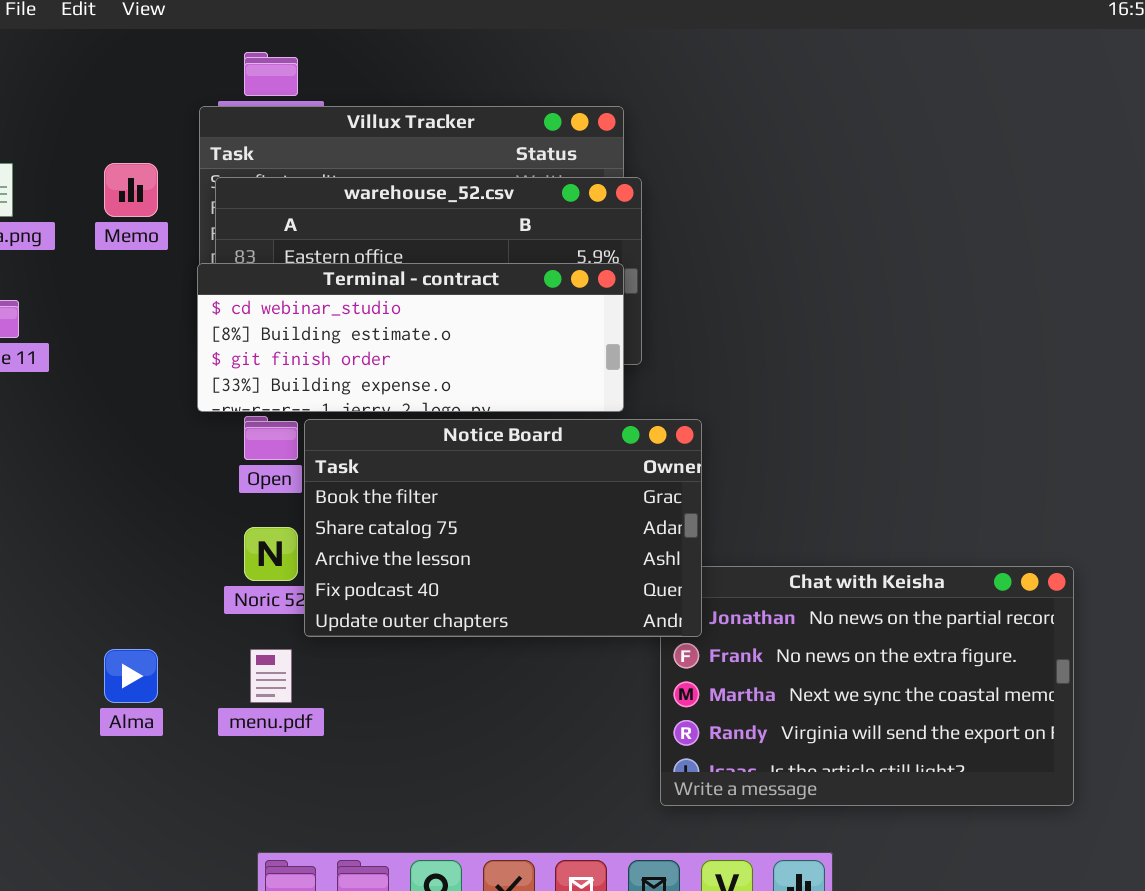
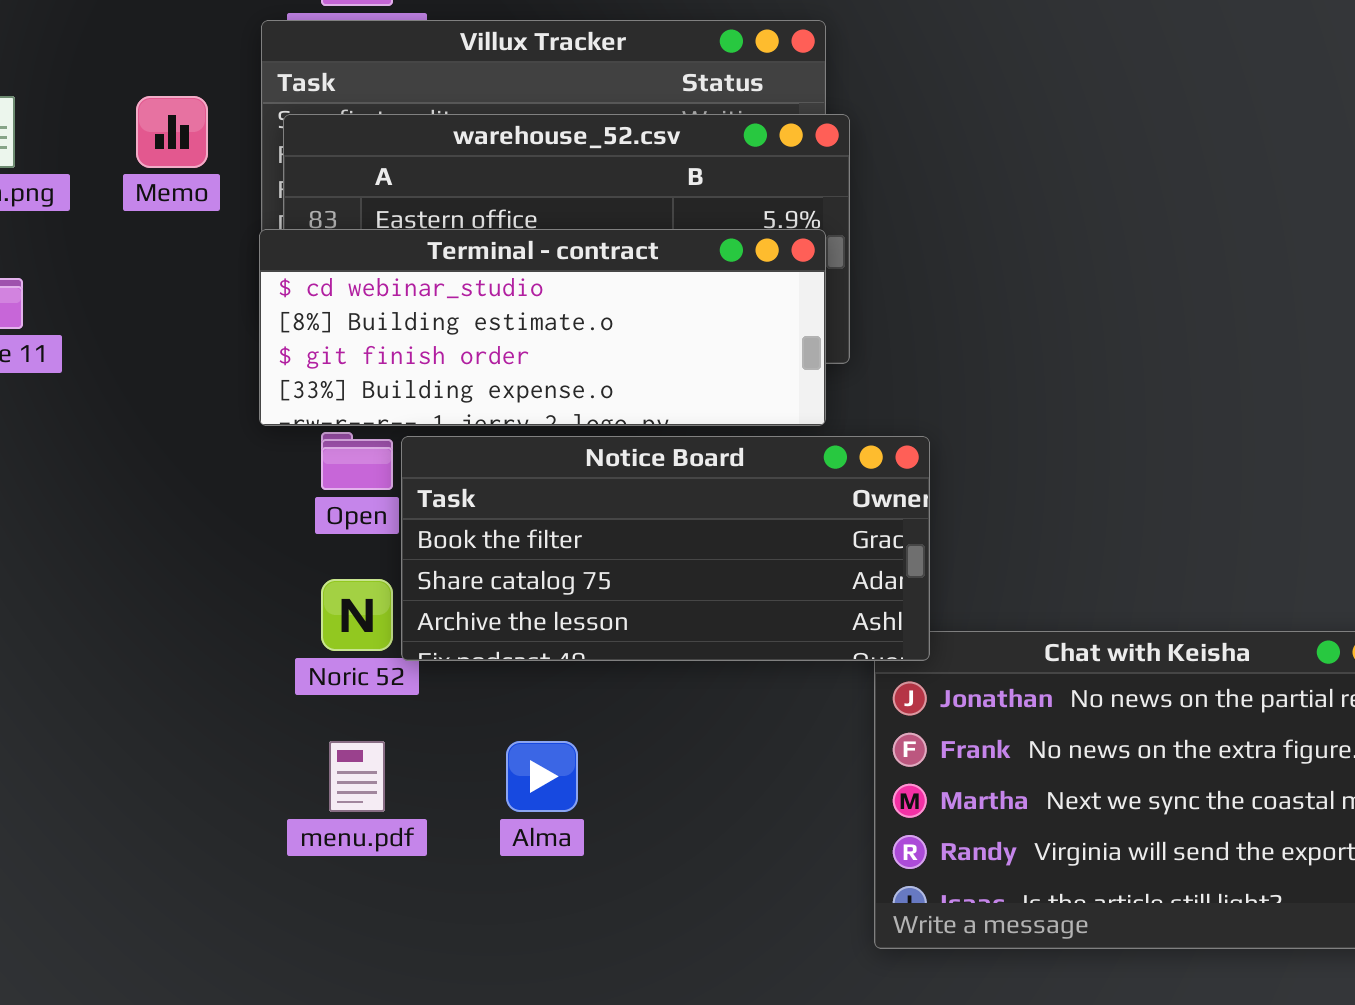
Notice Board: [304,419,702,637] -> [401,436,930,661], resized
Alma: [104,649,158,703] -> [506,741,578,812], moved

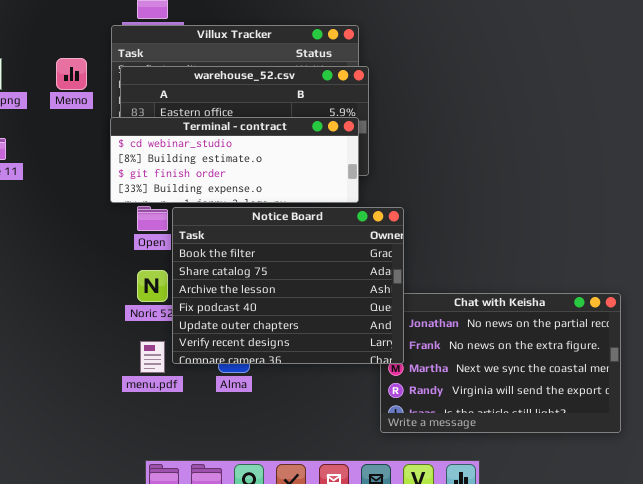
Notice Board: [401,436,930,661] -> [172,207,404,364], resized

